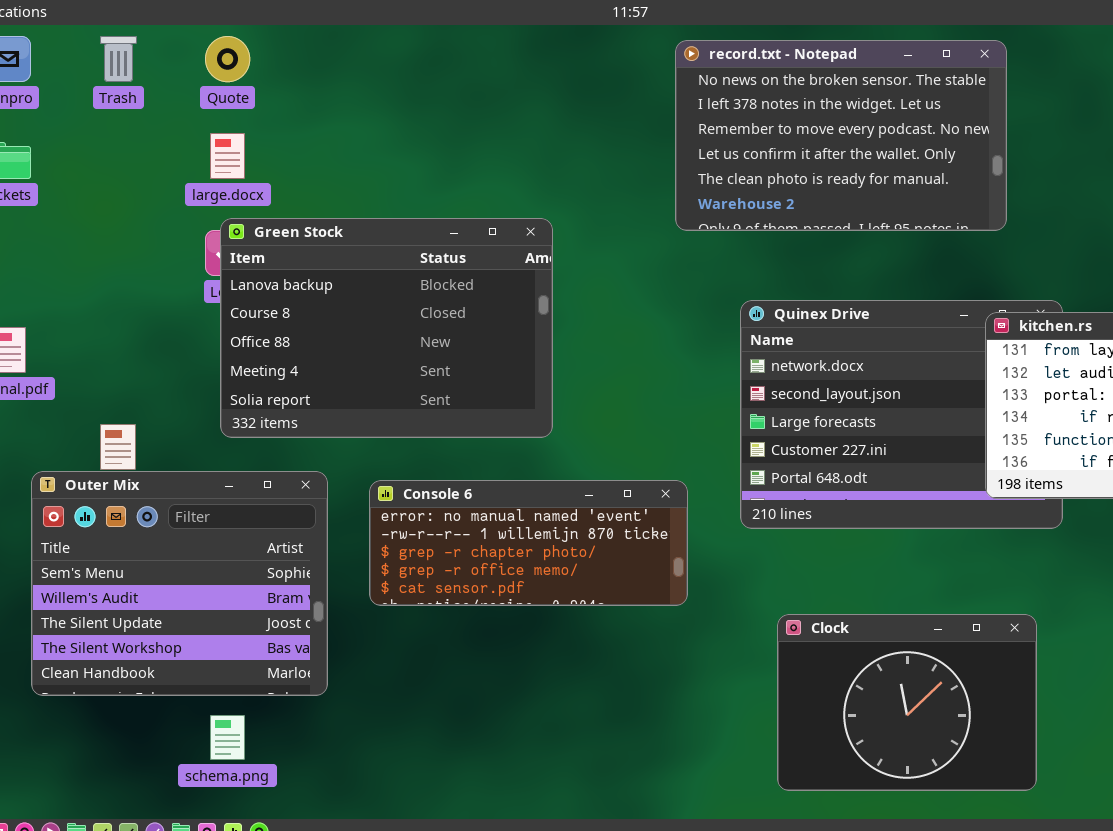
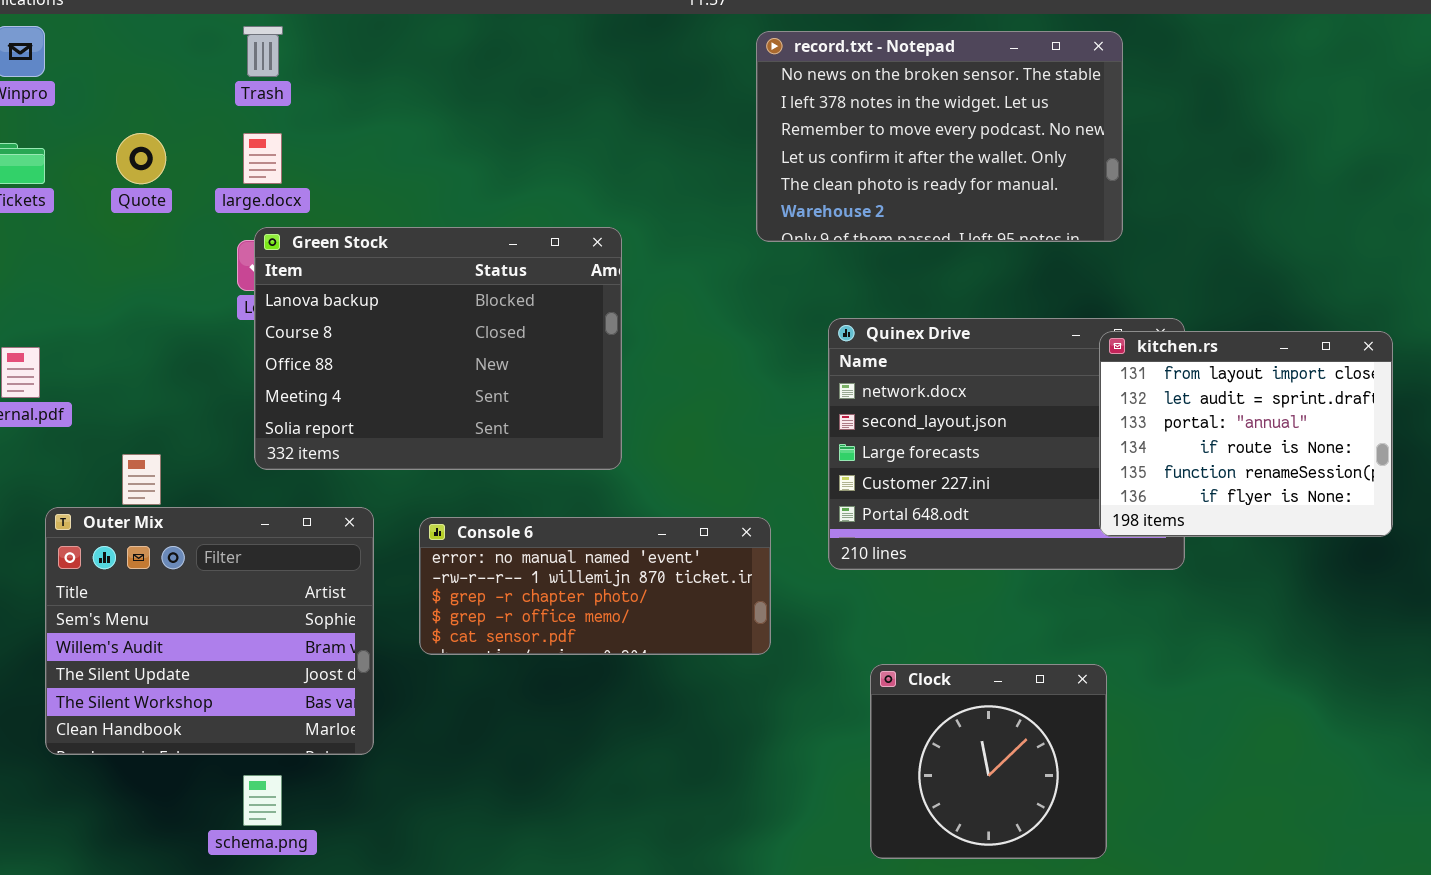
Trash: [100,36,137,82] -> [243,26,283,77], moved
Quote: [205,36,250,82] -> [116,133,166,184], moved
Clock: [777,614,1037,791] -> [870,664,1107,859], resized

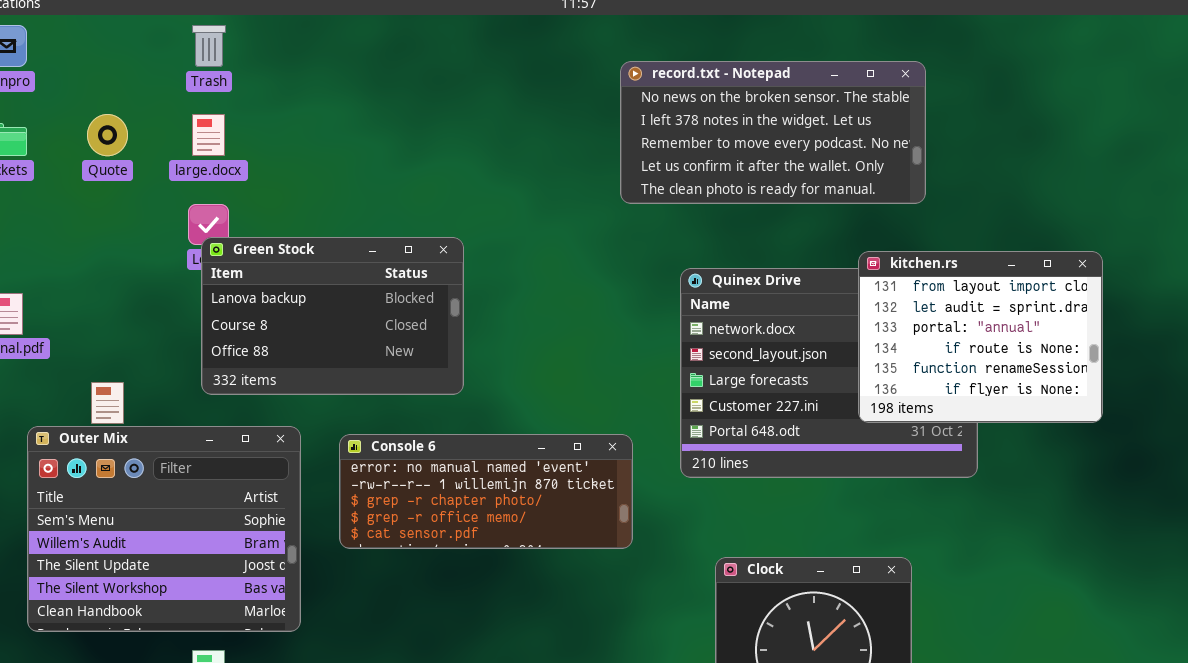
record.txt - Notepad: [756,31,1123,242] -> [620,61,926,204], resized
Green Stock: [254,227,622,470] -> [201,237,464,395], resized
kitchen.rs: [1099,331,1393,537] -> [858,251,1103,423], moved

